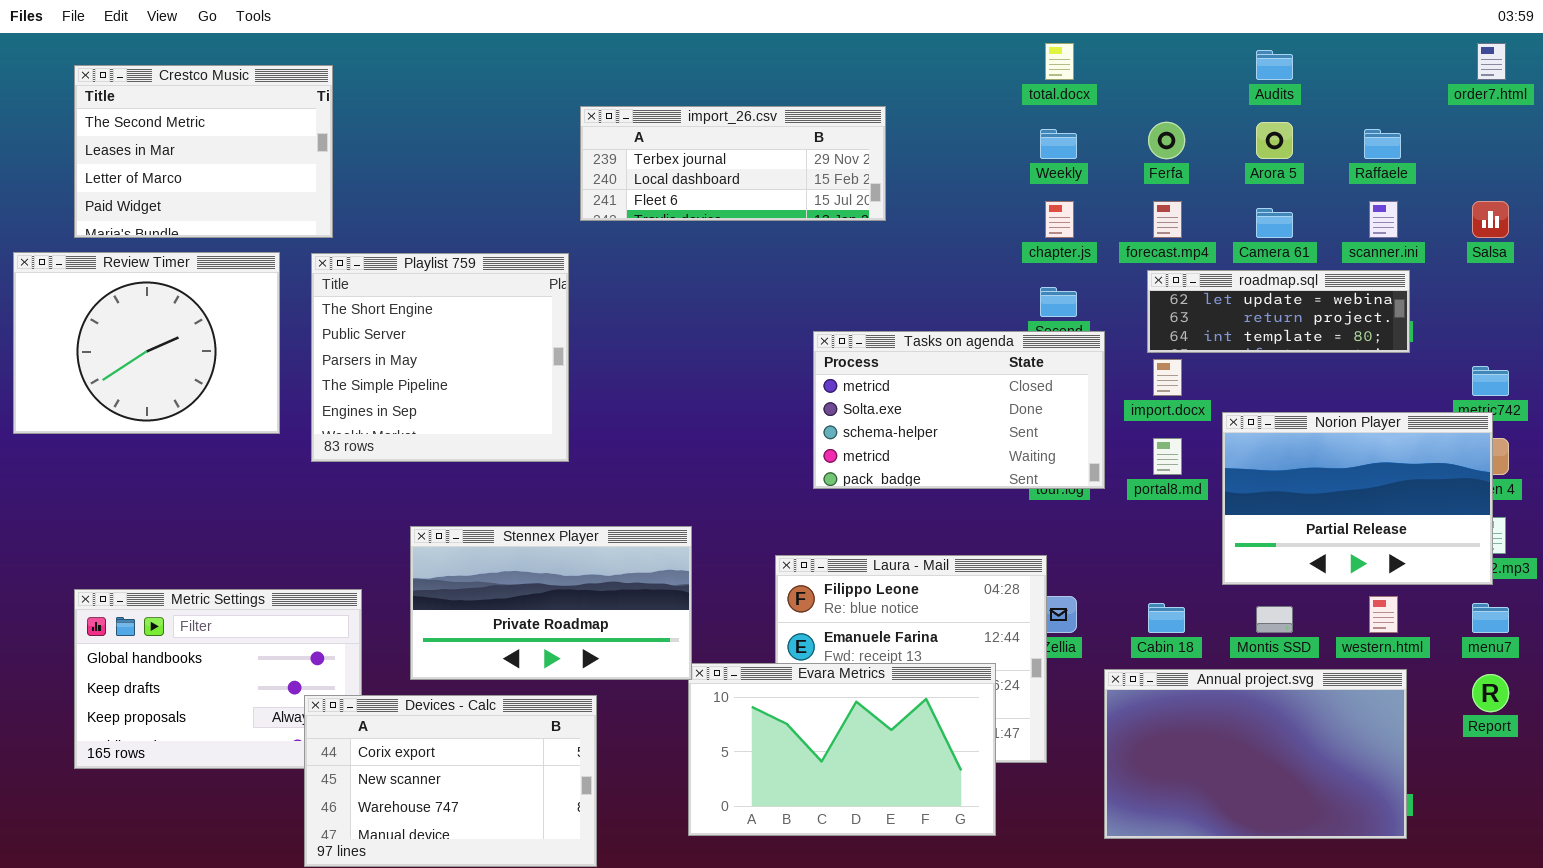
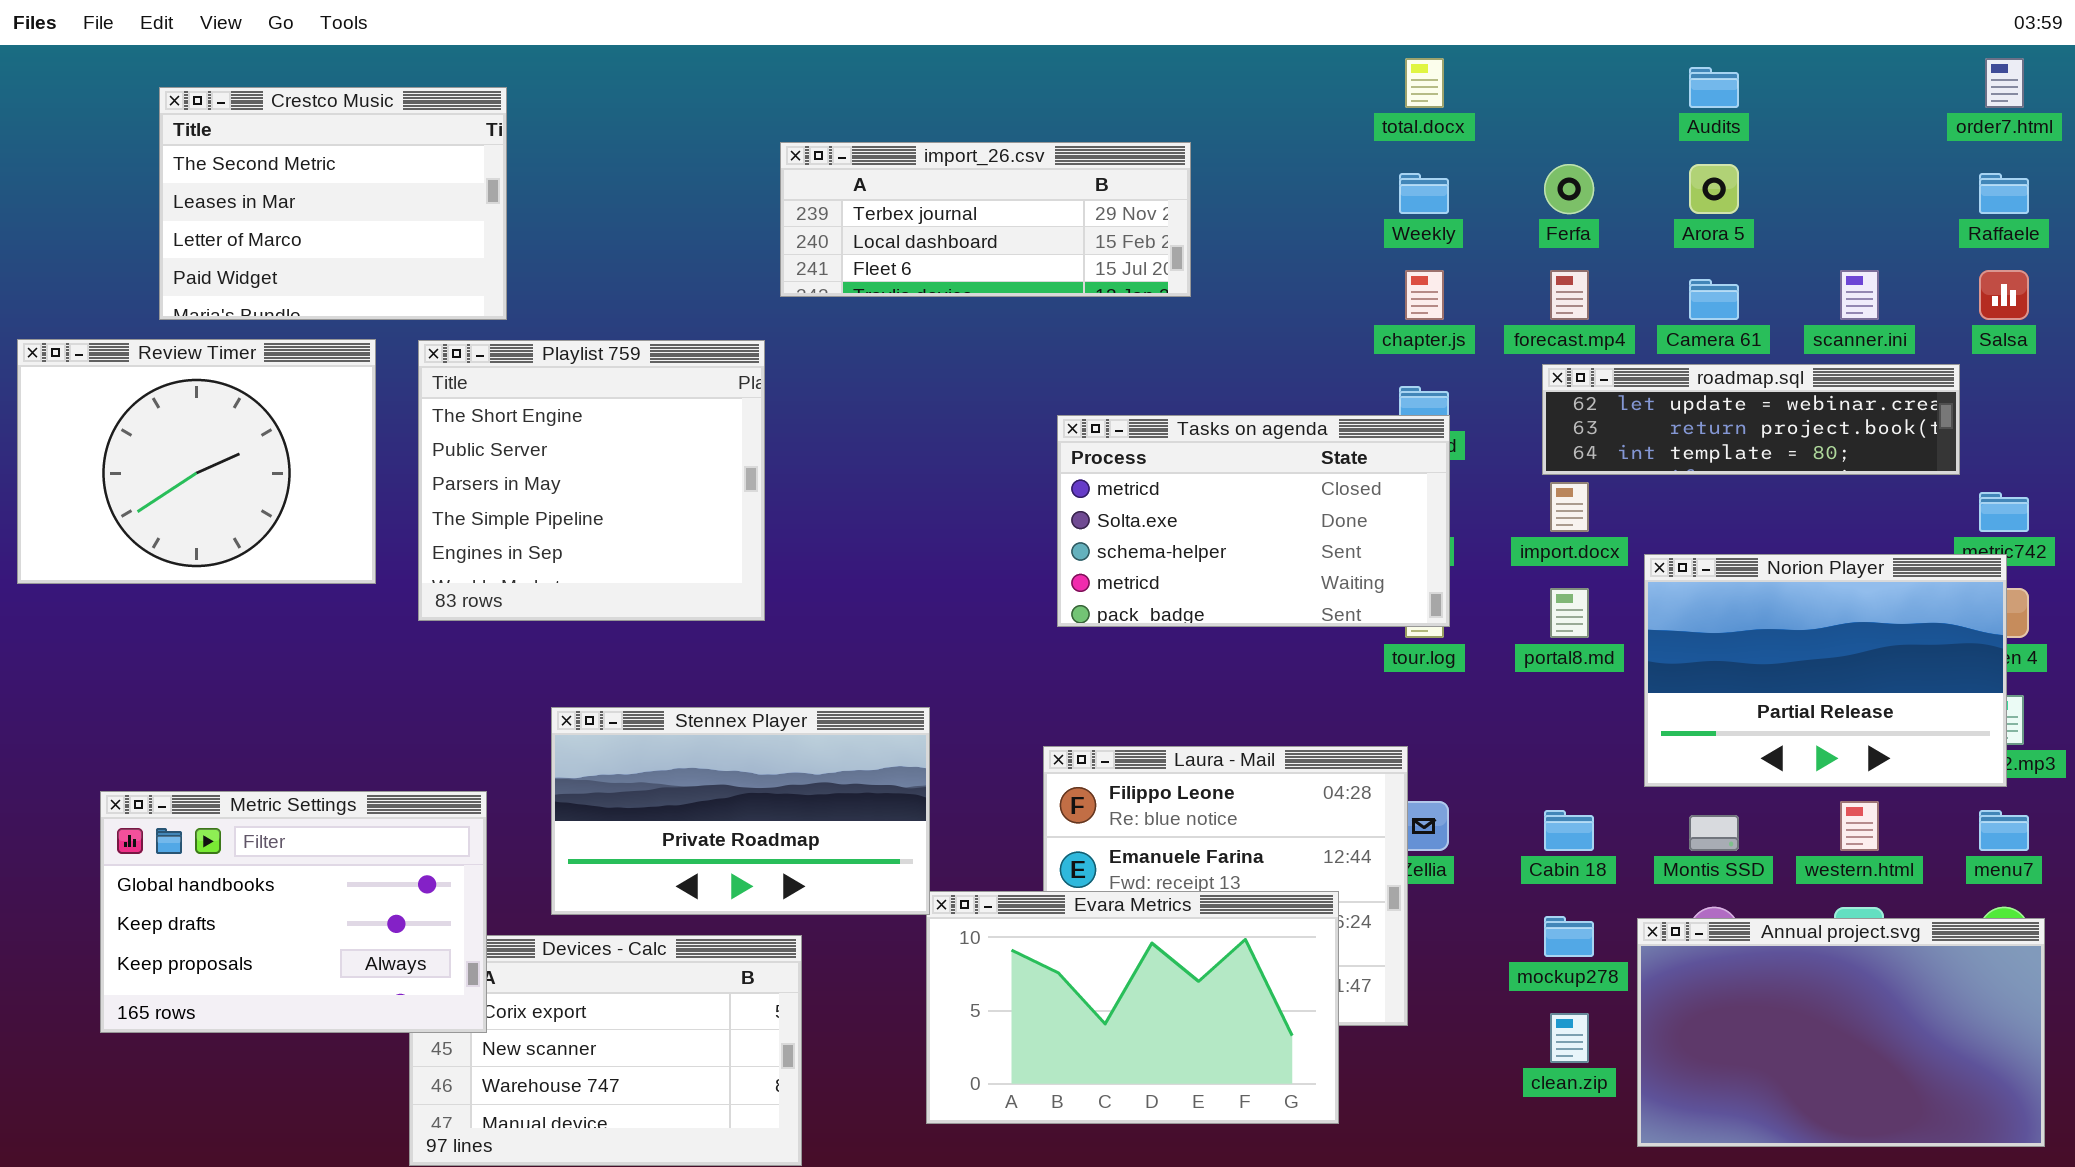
Crestco Music: [74,65,333,238] -> [159,87,507,320], moved
Raffaele: [1364,129,1401,159] -> [1979,173,2029,214], moved
roadmap.sql: [1147,270,1410,353] -> [1542,364,1960,475], resized
Tasks on agenda: [813,331,1105,489] -> [1057,415,1450,627], moved
Metric Settings: [74,589,362,769] -> [100,791,487,1033], raised
Annual project.svg: [1104,669,1407,839] -> [1637,918,2045,1147], moved

